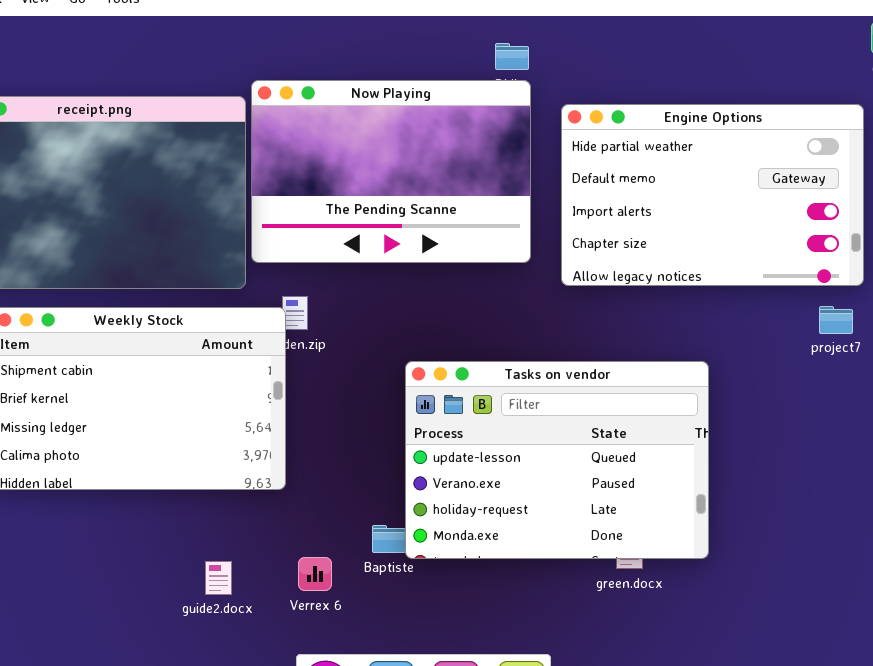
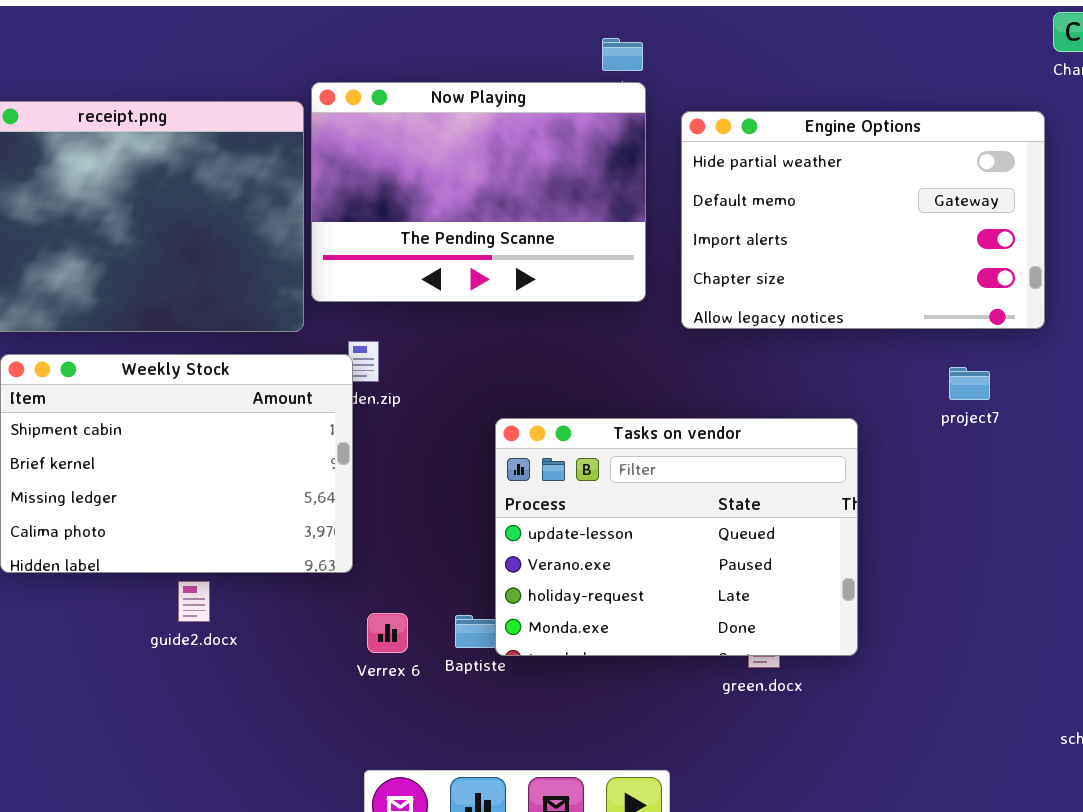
project7: [819,306,853,334] -> [949,367,990,400], moved
Verrex 6: [298,557,332,591] -> [367,613,408,653], moved
guide2.docx: [205,561,232,595] -> [178,581,210,622], moved

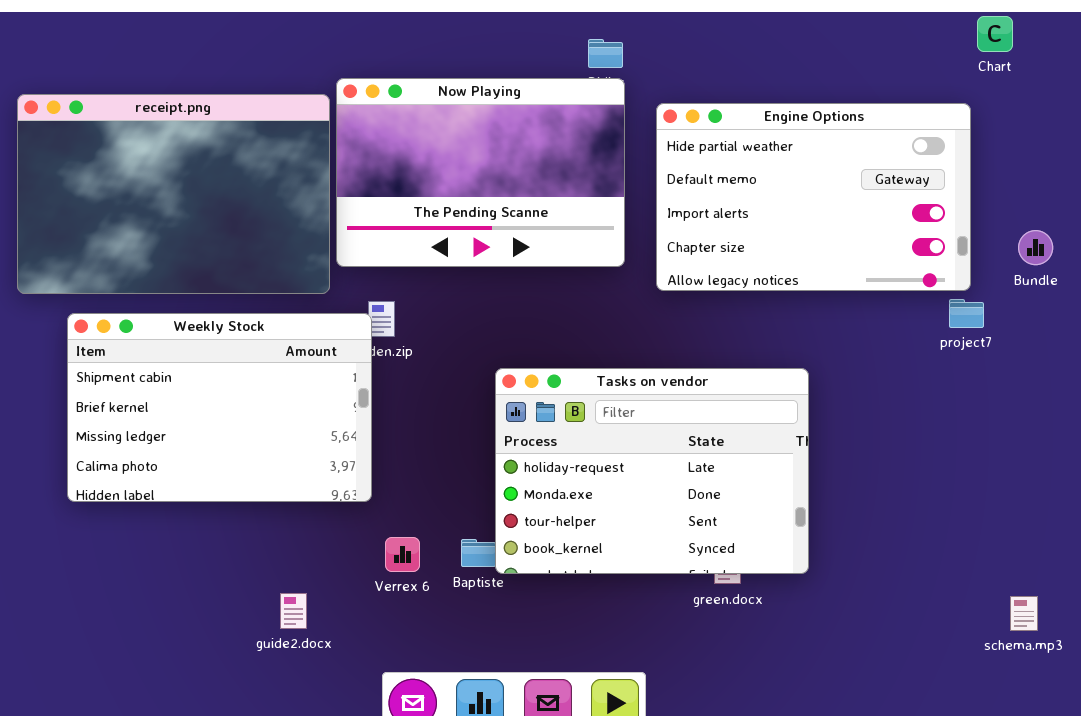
project7: [949,367,990,400] -> [949,299,984,328], moved
Tasks on vendor: [495,418,858,656] -> [495,368,809,574], scrolled down 2 rows
guide2.docx: [178,581,210,622] -> [280,593,307,629], moved

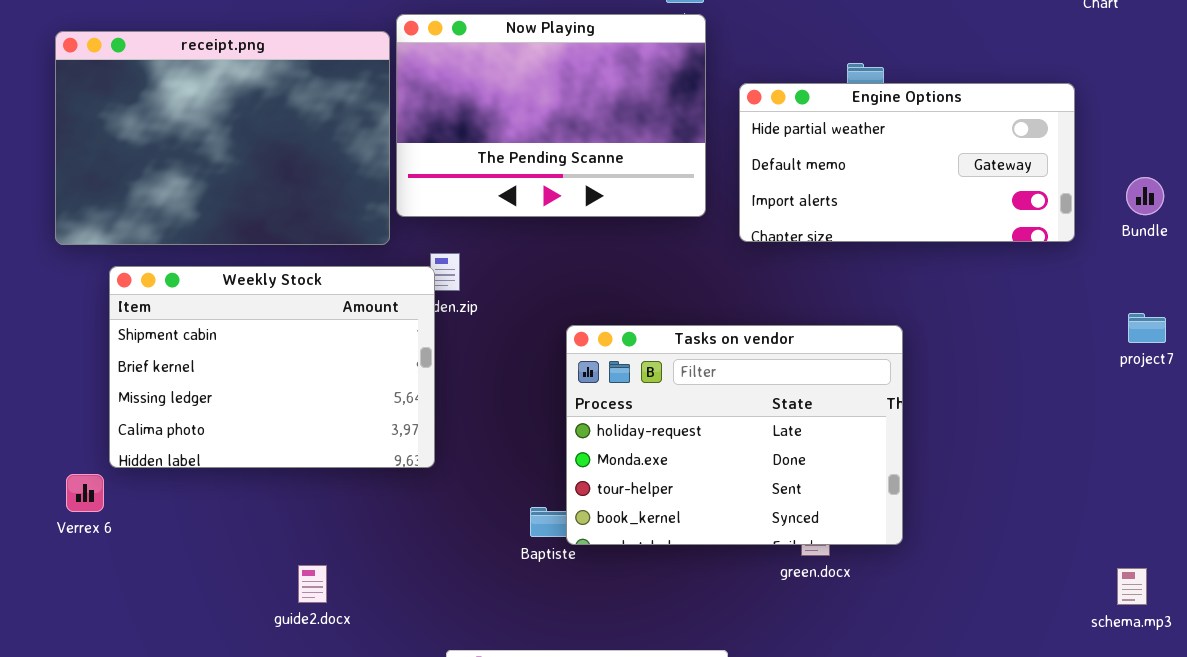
Engine Options: [656,103,971,291] -> [739,83,1075,242], resized
project7: [949,299,984,328] -> [1128,313,1166,343], moved
Verrex 6: [385,537,420,572] -> [66,474,104,512], moved
guide2.docx: [280,593,307,629] -> [298,565,327,603], moved

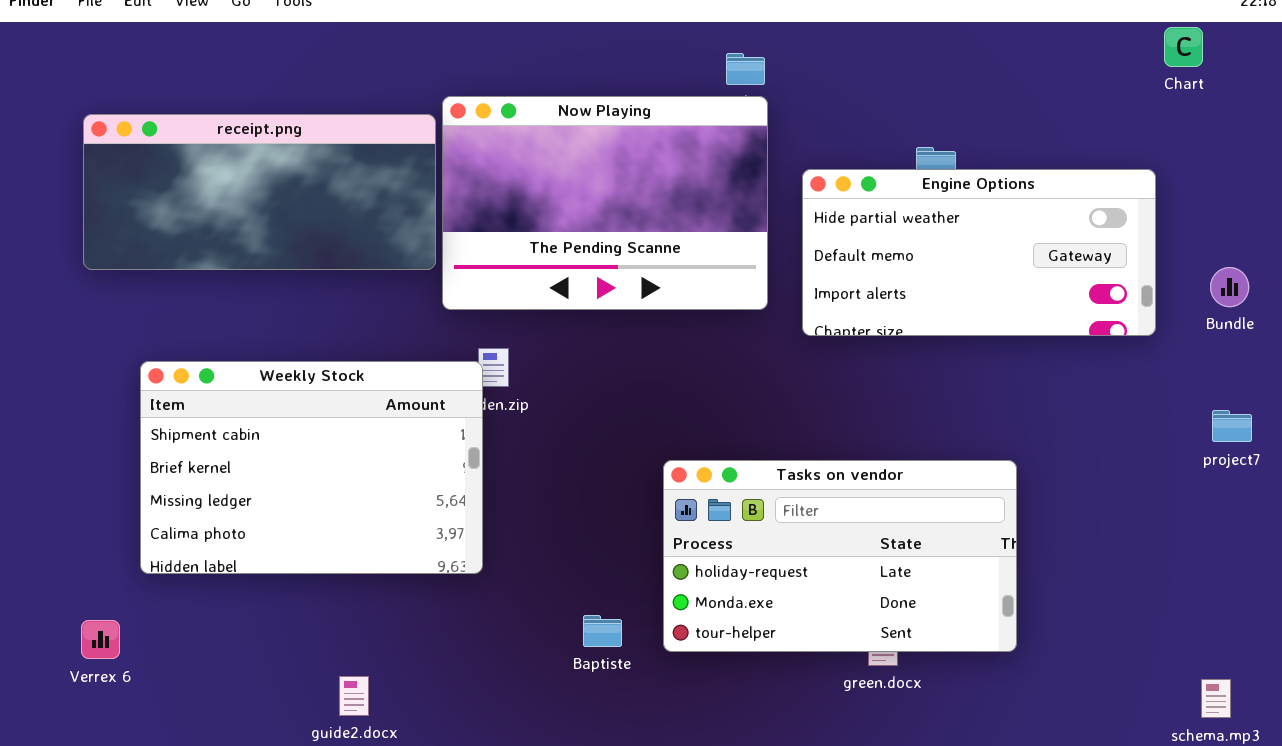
receipt.png: [55,31,390,245] -> [83,114,436,270], resized
Tasks on vendor: [566,325,903,545] -> [663,460,1017,652], moved, resized
Verrex 6: [66,474,104,512] -> [81,620,120,659], moved

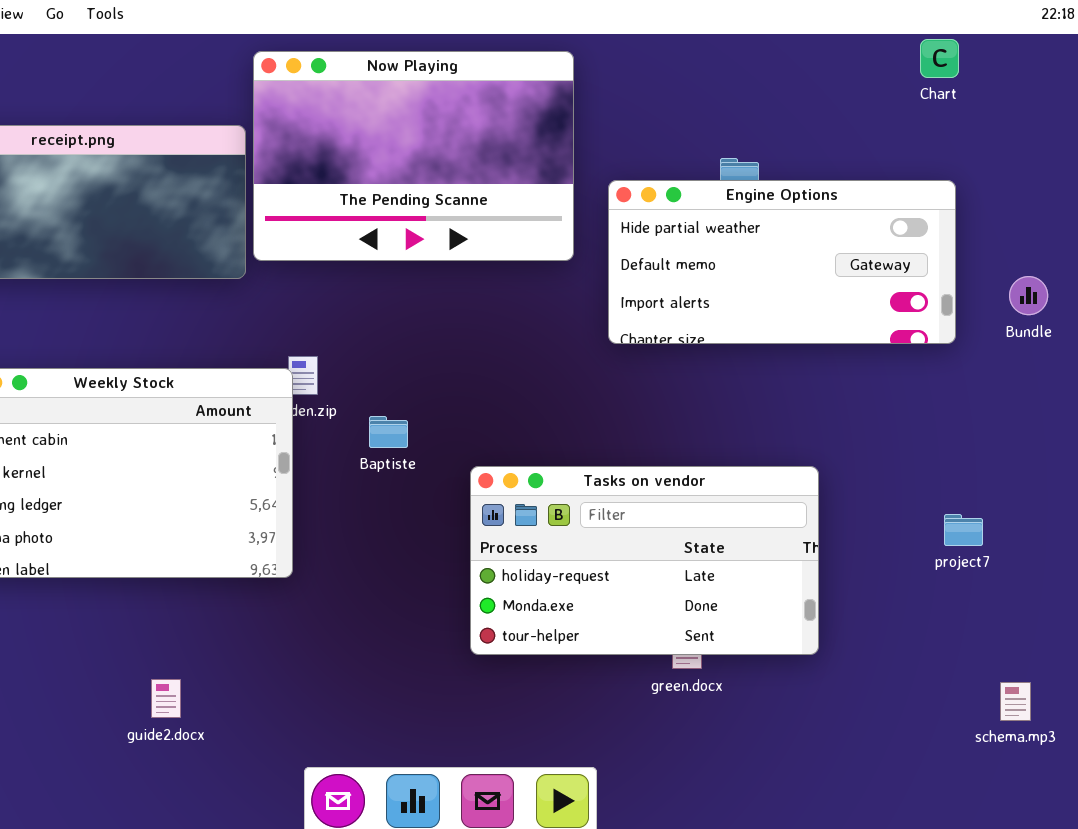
Chart: [1164,27,1203,67] -> [920,39,959,78], moved
Now Playing: [442,96,768,310] -> [253,51,574,261], moved
project7: [1212,410,1252,442] -> [944,514,983,546], moved
Baptiste: [583,615,622,647] -> [369,416,408,448], moved

